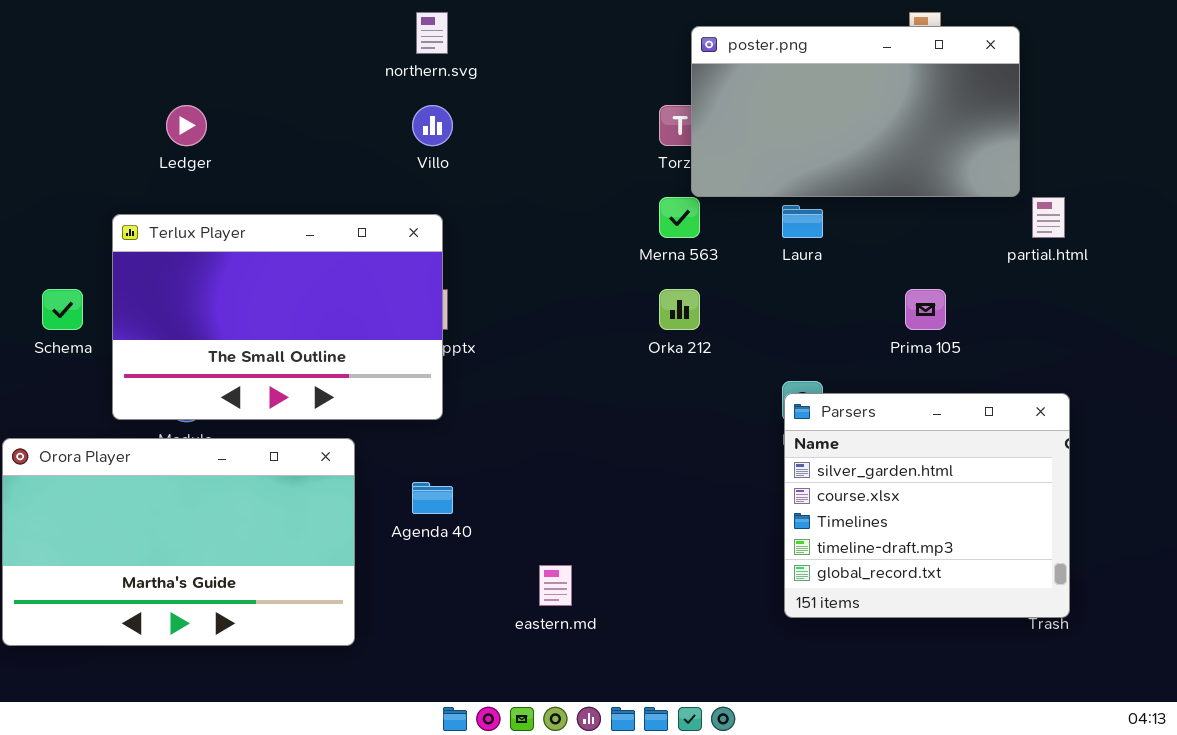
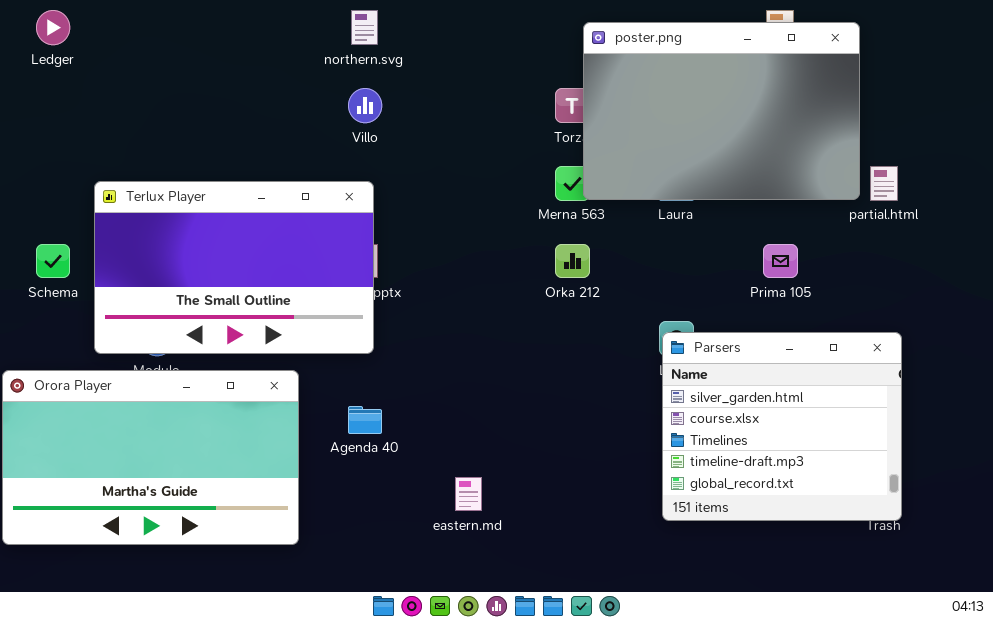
poster.png: [691,26,1020,197] -> [583,22,860,200], resized
Ledger: [166,105,207,146] -> [36,10,70,45], moved

